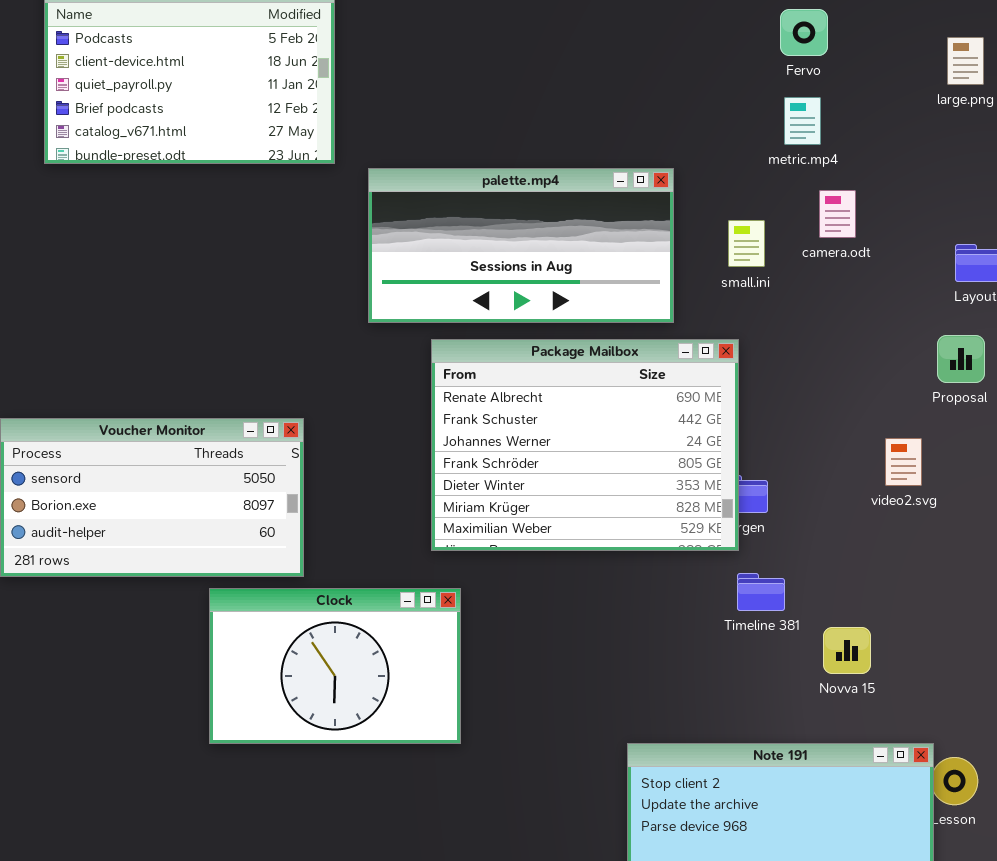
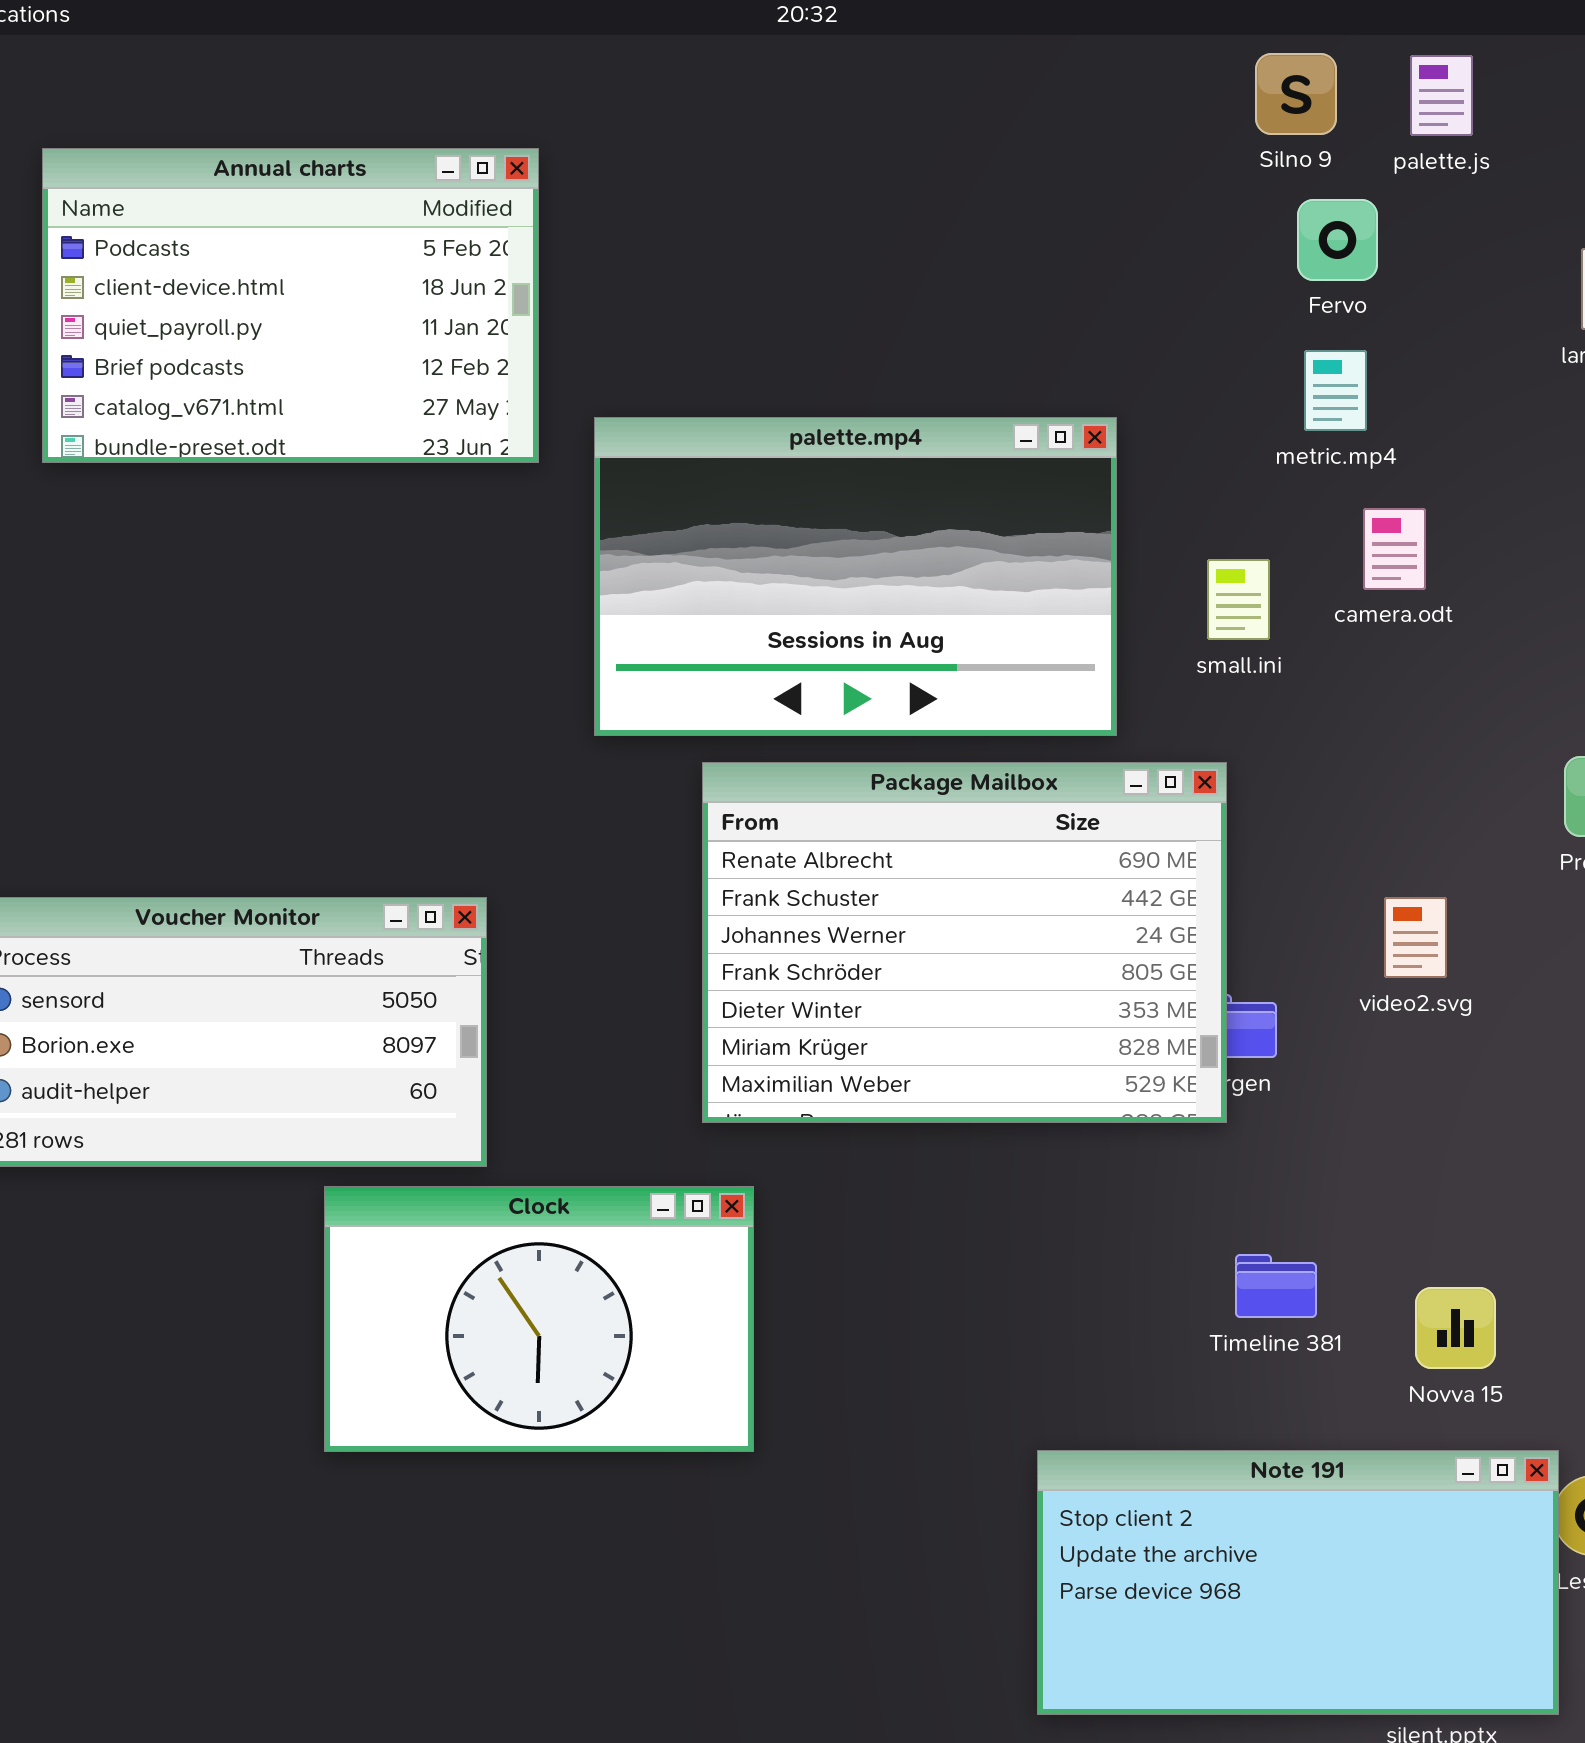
palette.mp4: [368,168,674,323] -> [594,417,1117,736], resized
video2.svg: [885,438,922,486] -> [1384,897,1447,978], moved
Timeline 381: [737,573,785,611] -> [1235,1254,1317,1318], moved
Novva 15: [823,627,871,674] -> [1415,1287,1496,1369], moved

